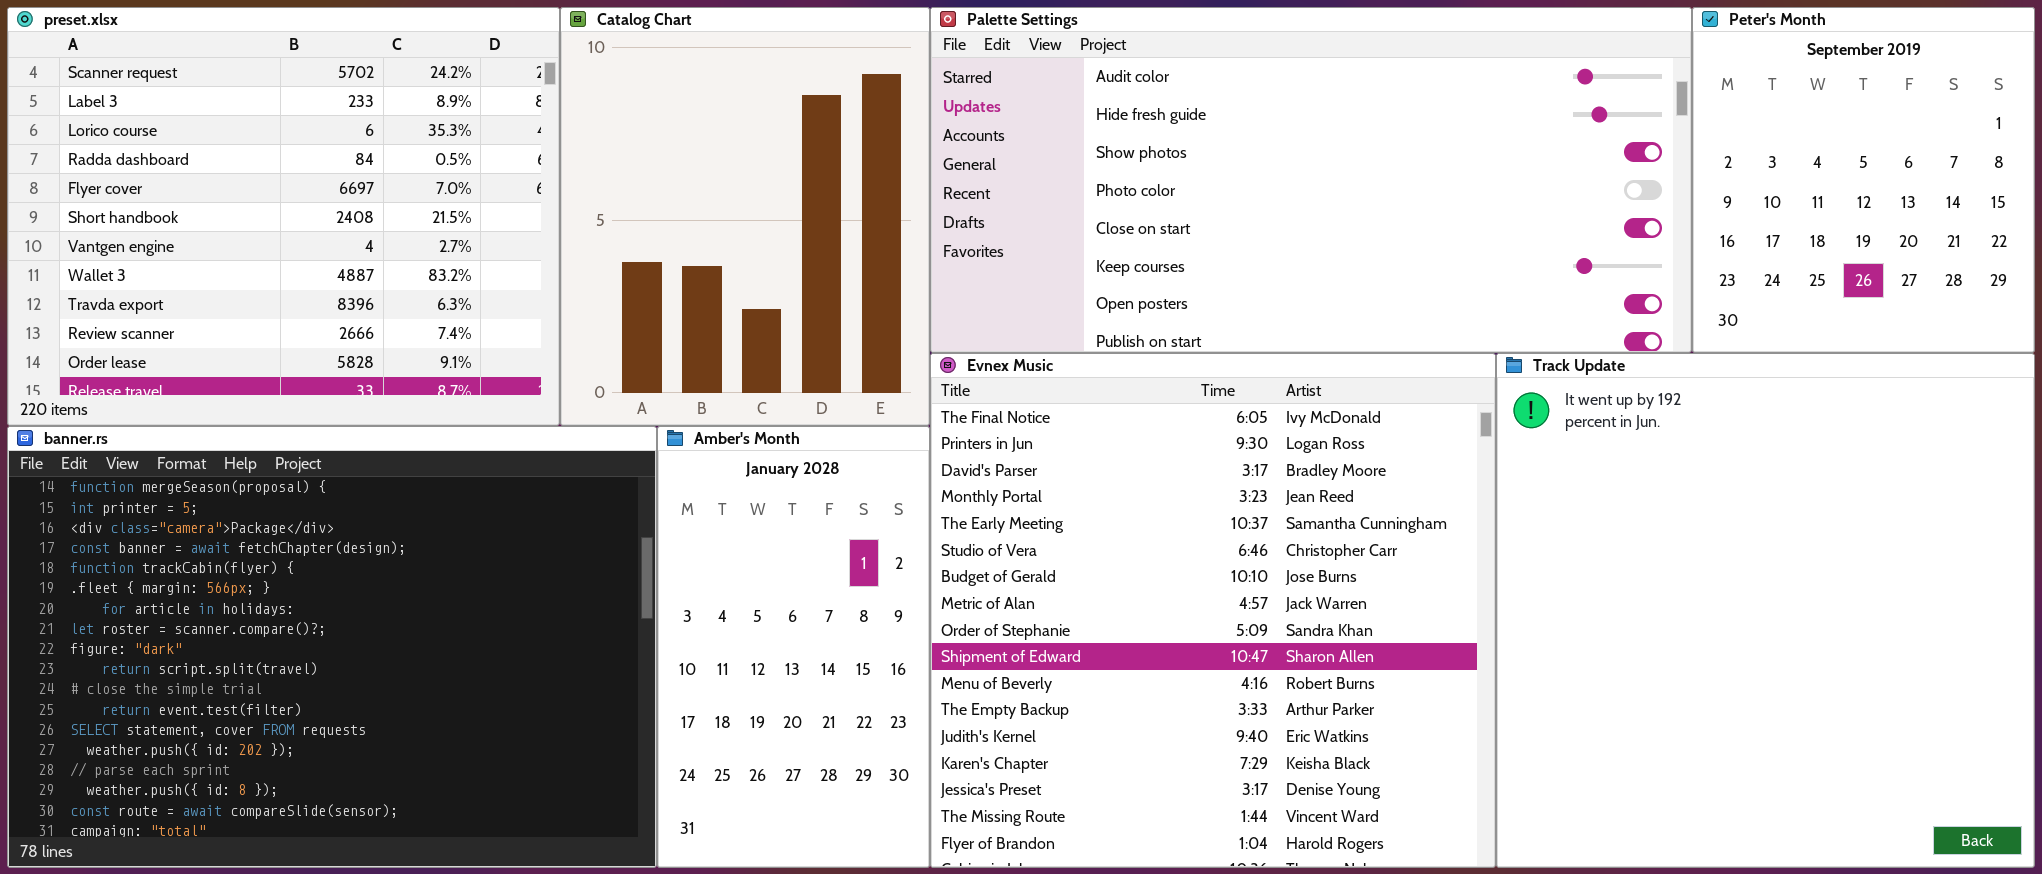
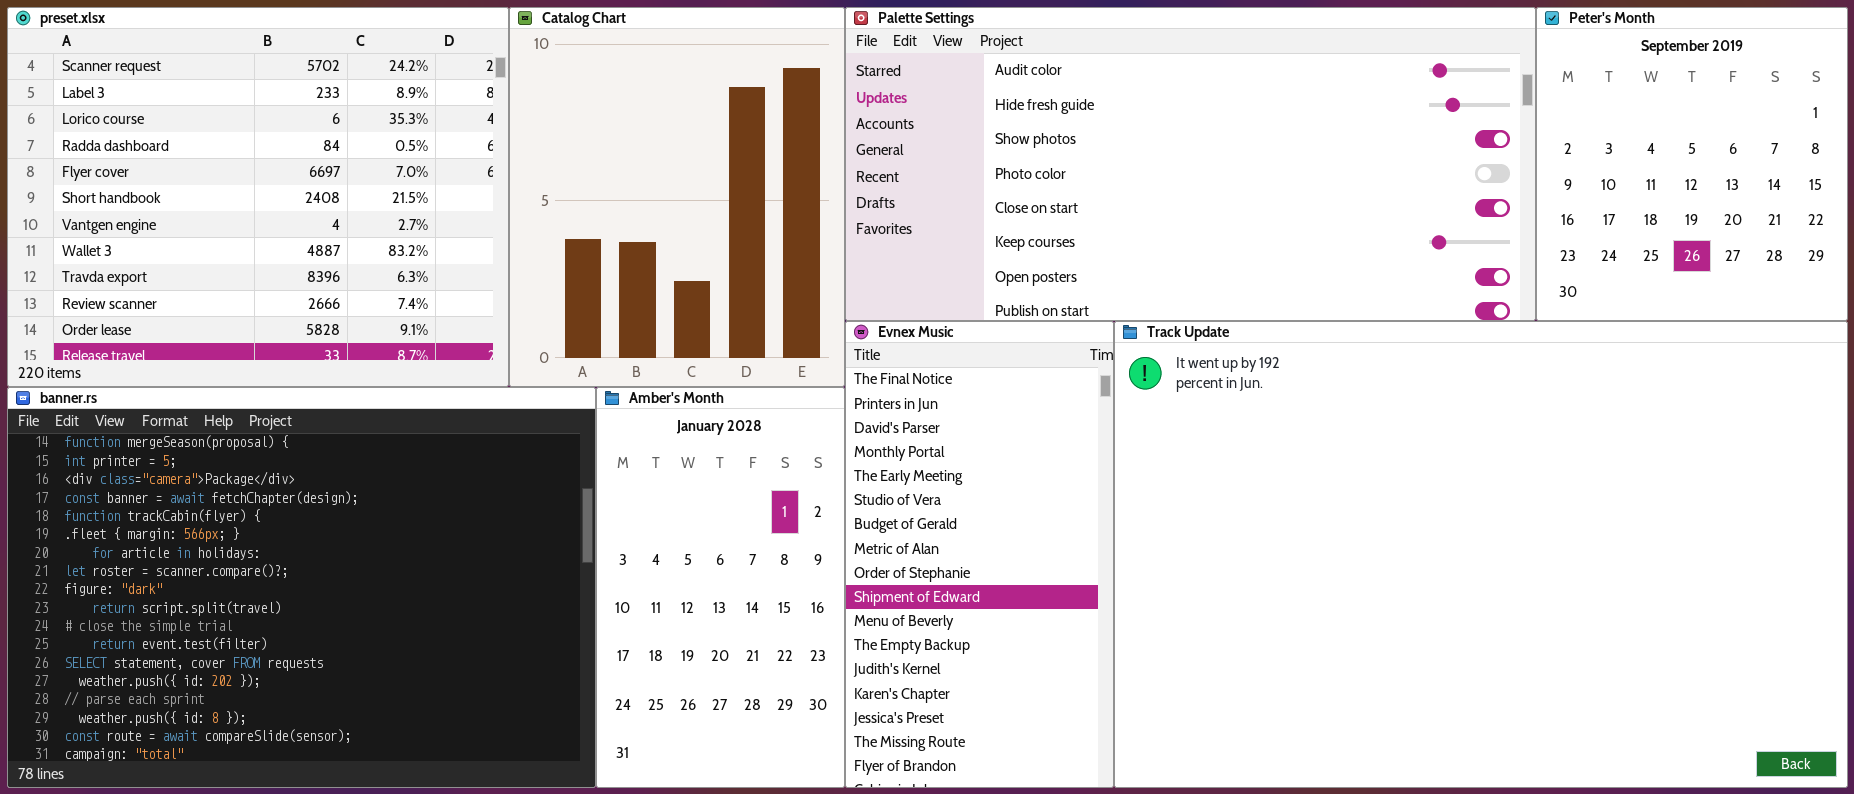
Evnex Music: [930,353,1496,868] -> [845,321,1114,788], resized
Track Update: [1496,353,2035,868] -> [1114,321,1848,788], resized

